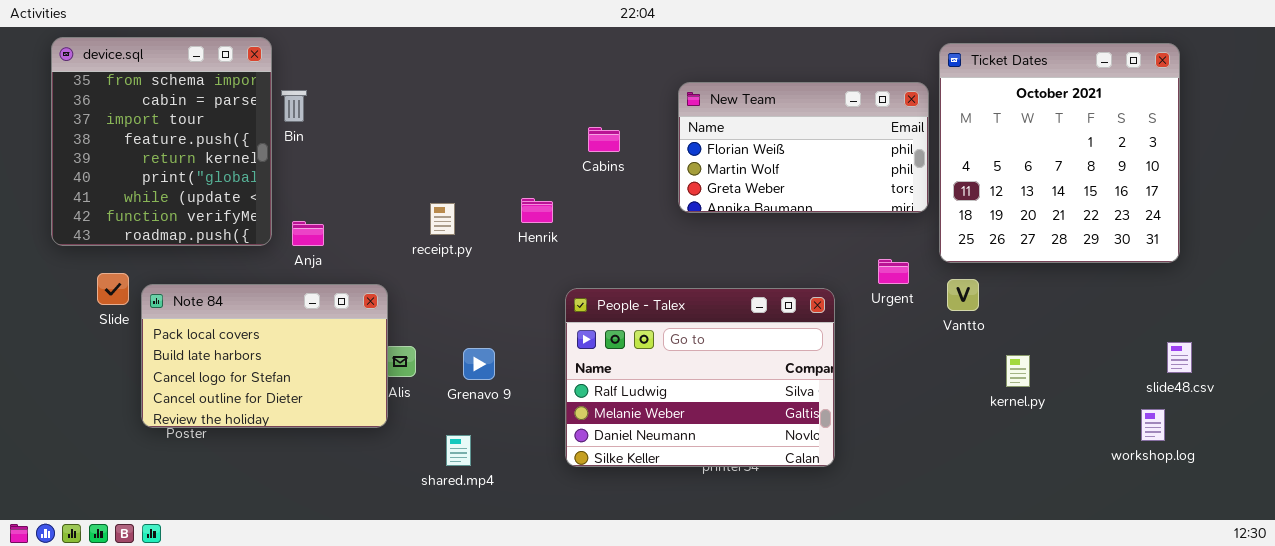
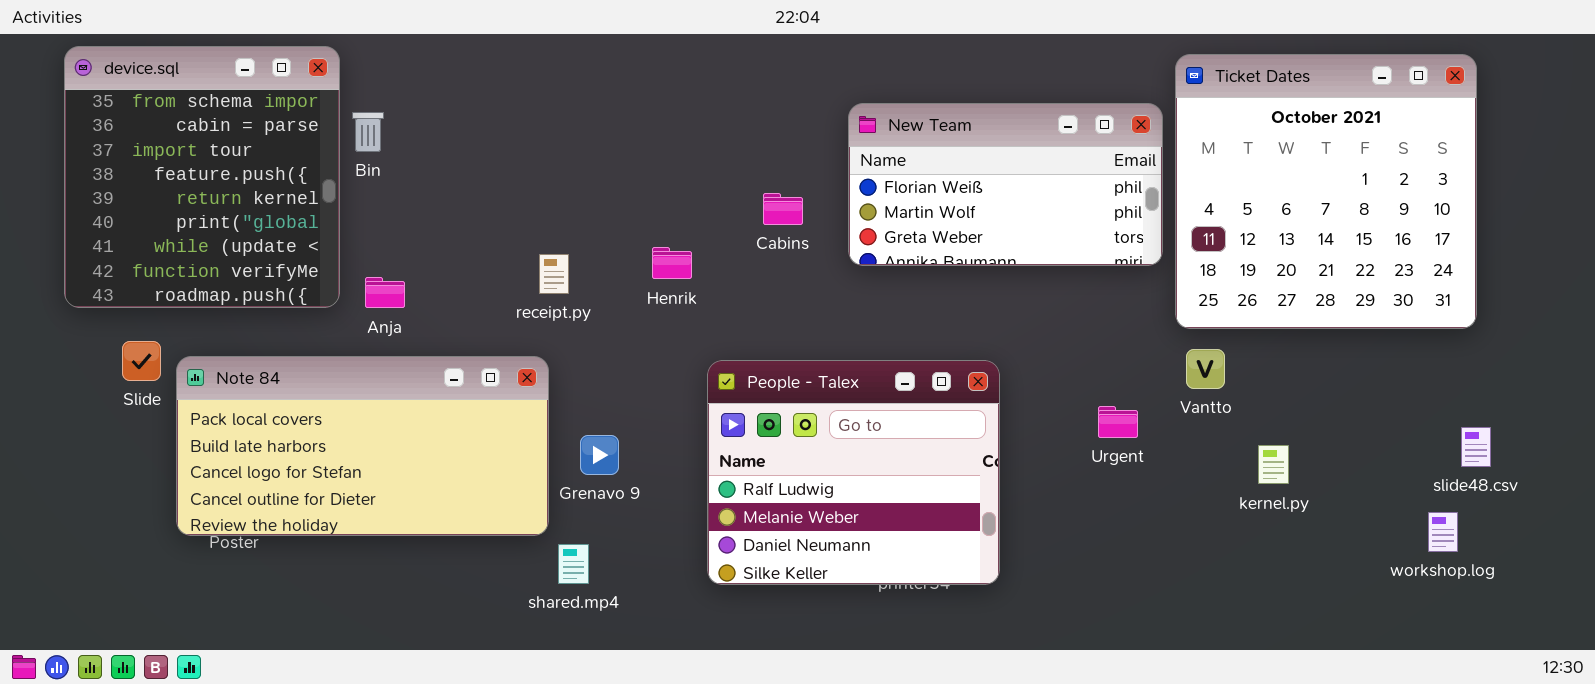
Cabins: [588,127,620,152] -> [763,193,803,225], moved
Urgent: [878,259,909,284] -> [1098,406,1138,438], moved
Note 84: [141,284,388,428] -> [176,356,549,536], resized
People - Talex: [565,288,835,467] -> [707,360,1000,585], resized

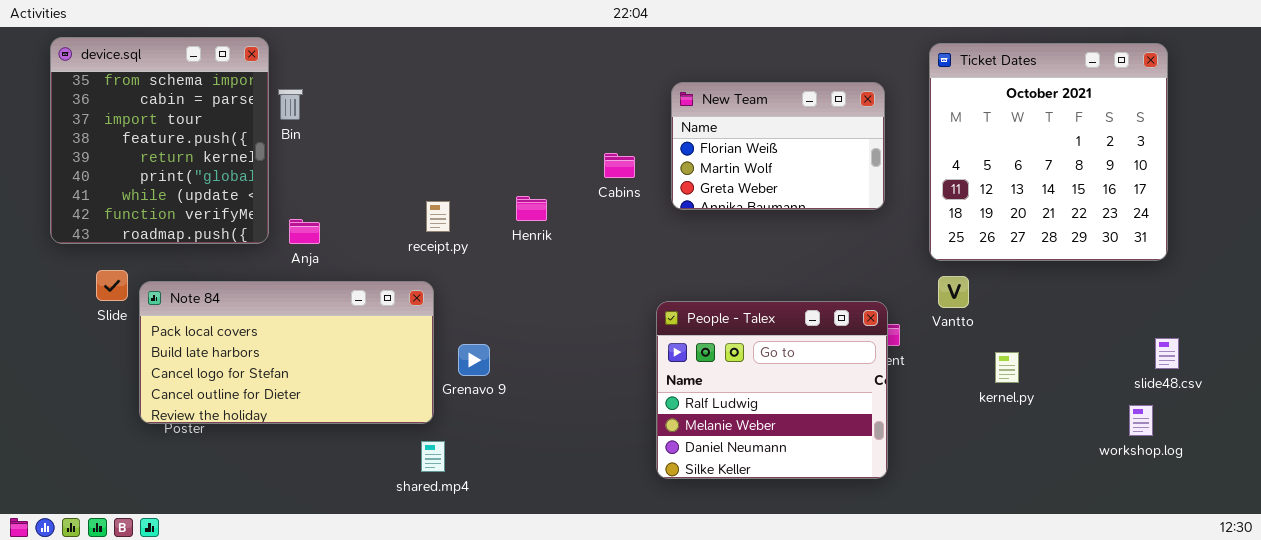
New Team: [848,103,1163,266] -> [671,82,885,210], resized
People - Talex: [707,360,1000,585] -> [656,301,888,479], moved
shared.mp4: [558,544,589,584] -> [421,441,445,472], moved

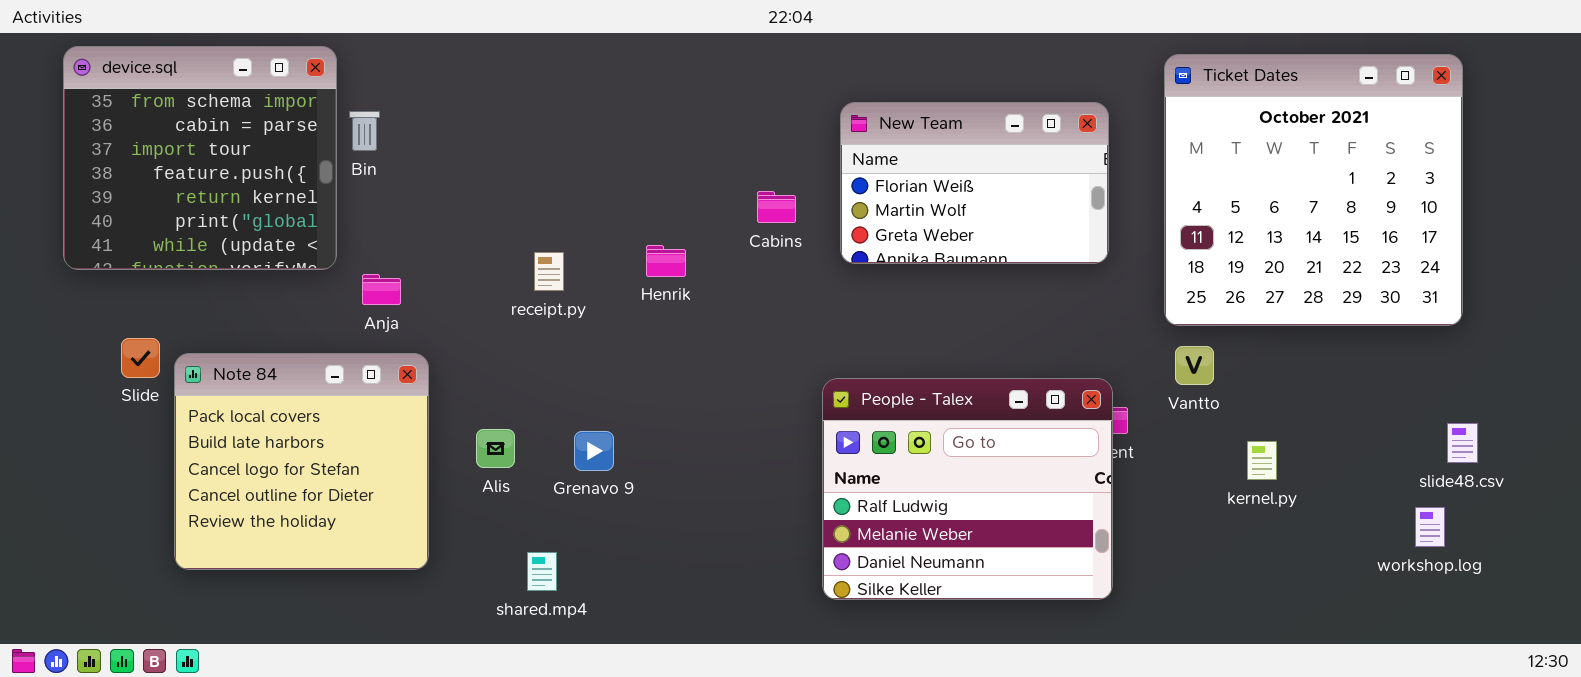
device.sql: [50,37,269,244] -> [63,46,337,270], resized
Note 84: [139,281,434,424] -> [174,353,429,570], resized

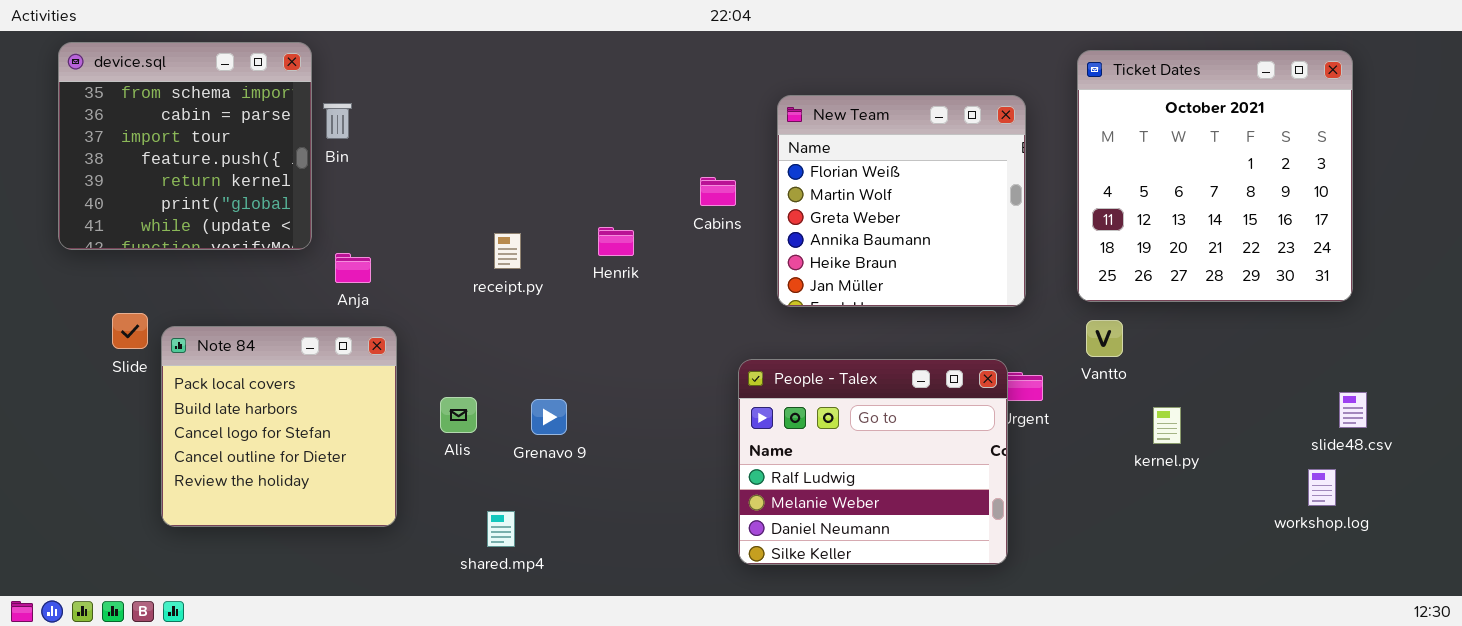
New Team: [840,102,1109,264] -> [777,95,1026,307], resized
People - Talex: [822,378,1113,600] -> [738,359,1008,565], moved

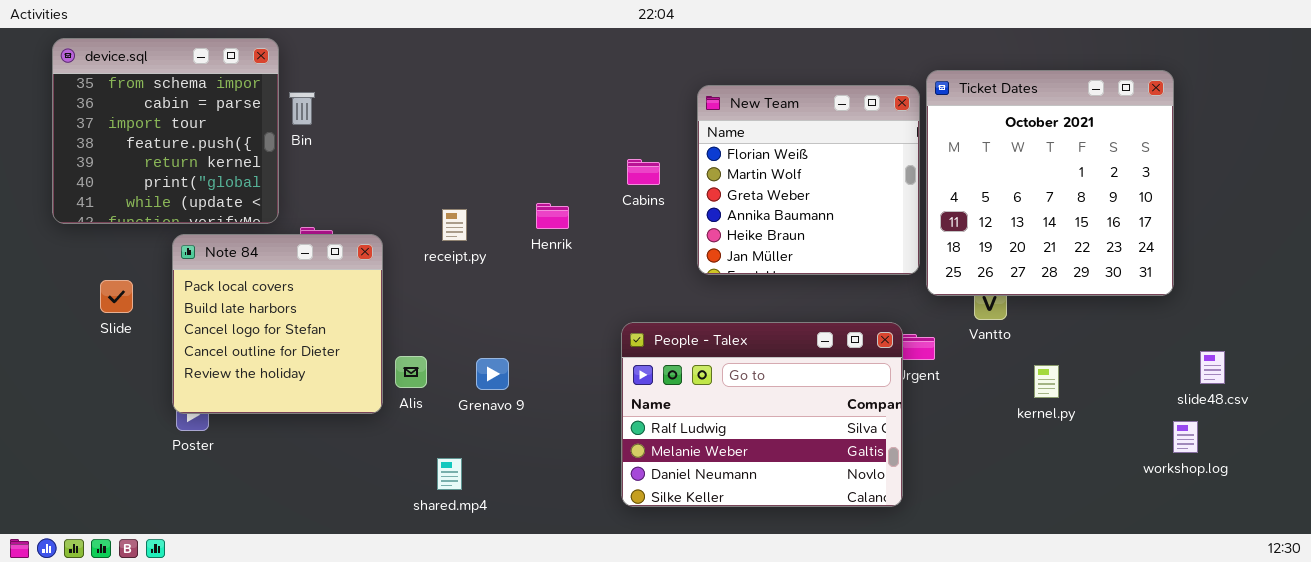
Ticket Dates: [1077,50,1353,302] -> [926,70,1174,296], moved
Note 84: [161,326,397,527] -> [172,234,383,414], moved
People - Talex: [738,359,1008,565] -> [621,322,903,507], resized

